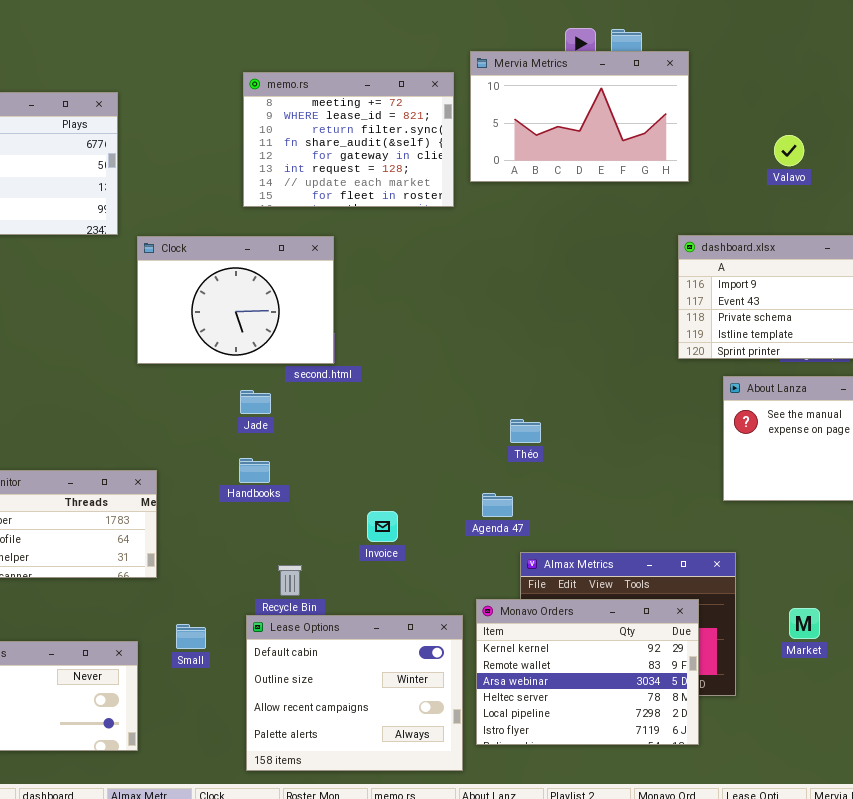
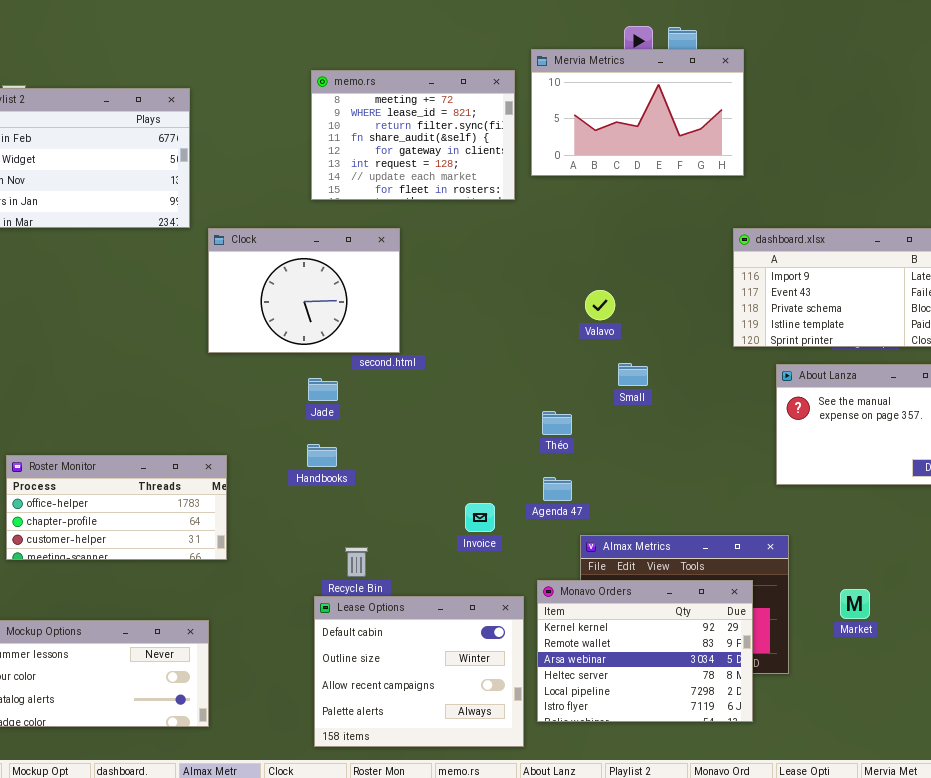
Valavo: [774,135,804,166] -> [585,290,615,320], moved
Théo: [510,419,541,443] -> [542,411,572,435], moved
Invoice: [367,511,398,542] -> [465,503,495,532], moved
Small: [176,624,206,649] -> [618,363,648,386], moved

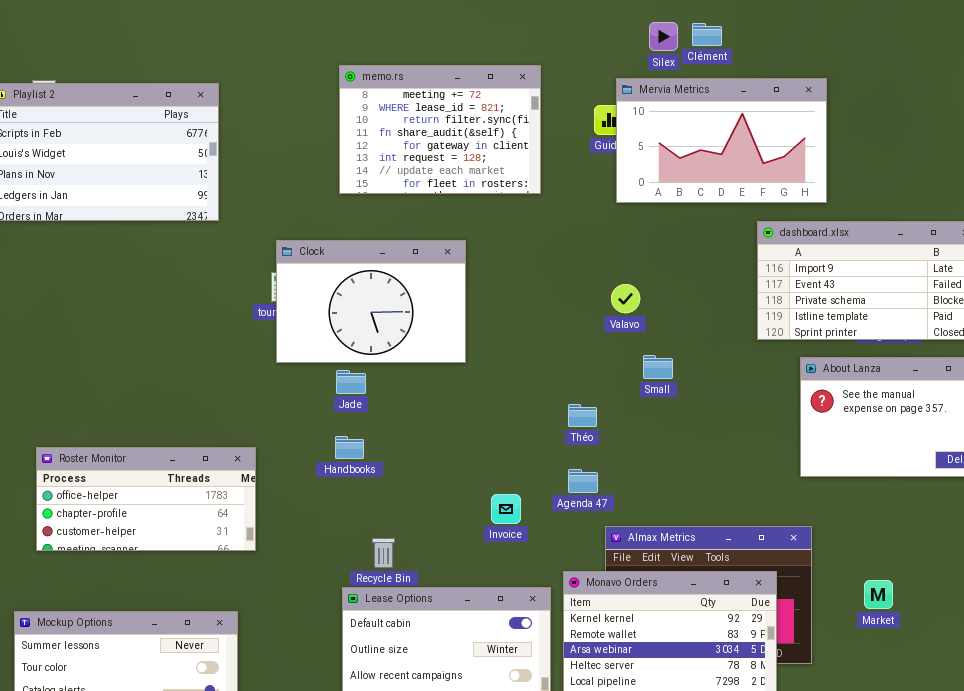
Mervia Metrics: [531,49,744,176] -> [616,78,827,203], moved
Clock: [208,228,400,353] -> [276,240,466,363], moved

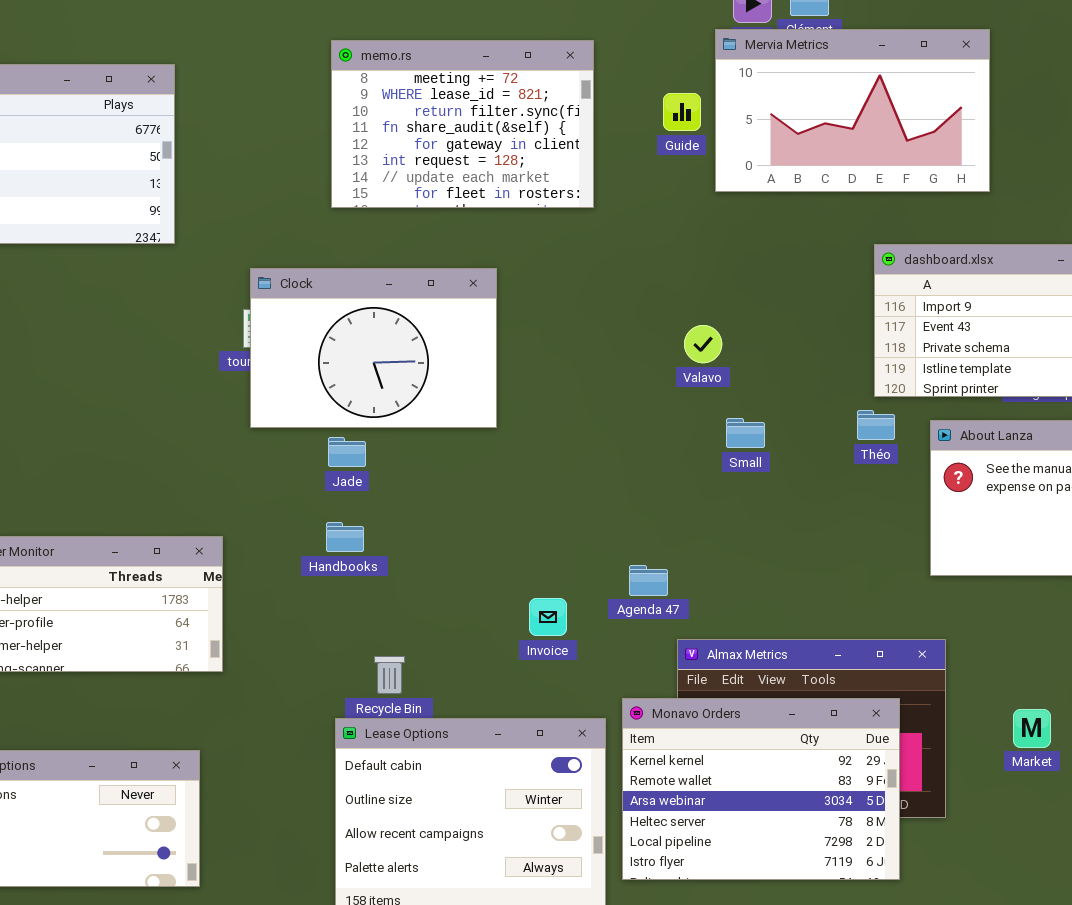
Mervia Metrics: [616,78,827,203] -> [715,29,990,192], moved
Théo: [568,404,597,427] -> [857,410,895,440], moved

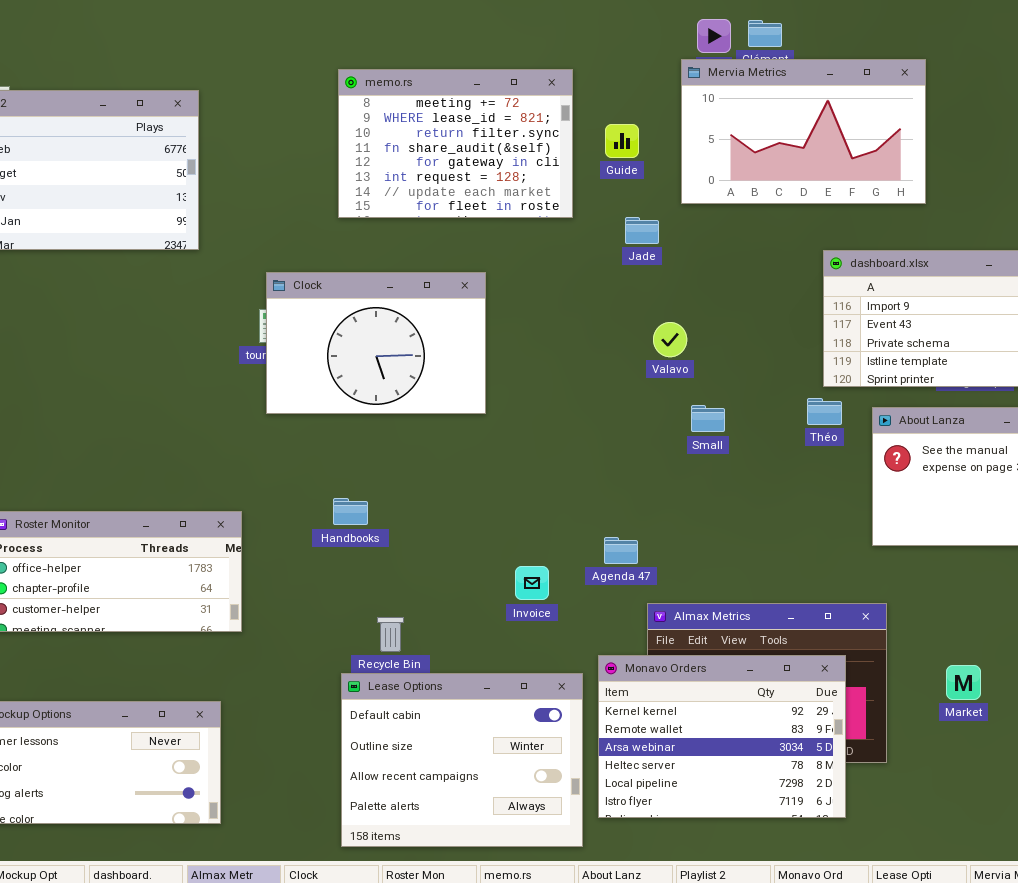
Guide: [663,93,701,131] -> [605,124,639,158], moved
Jade: [328,437,366,467] -> [625,217,659,244], moved

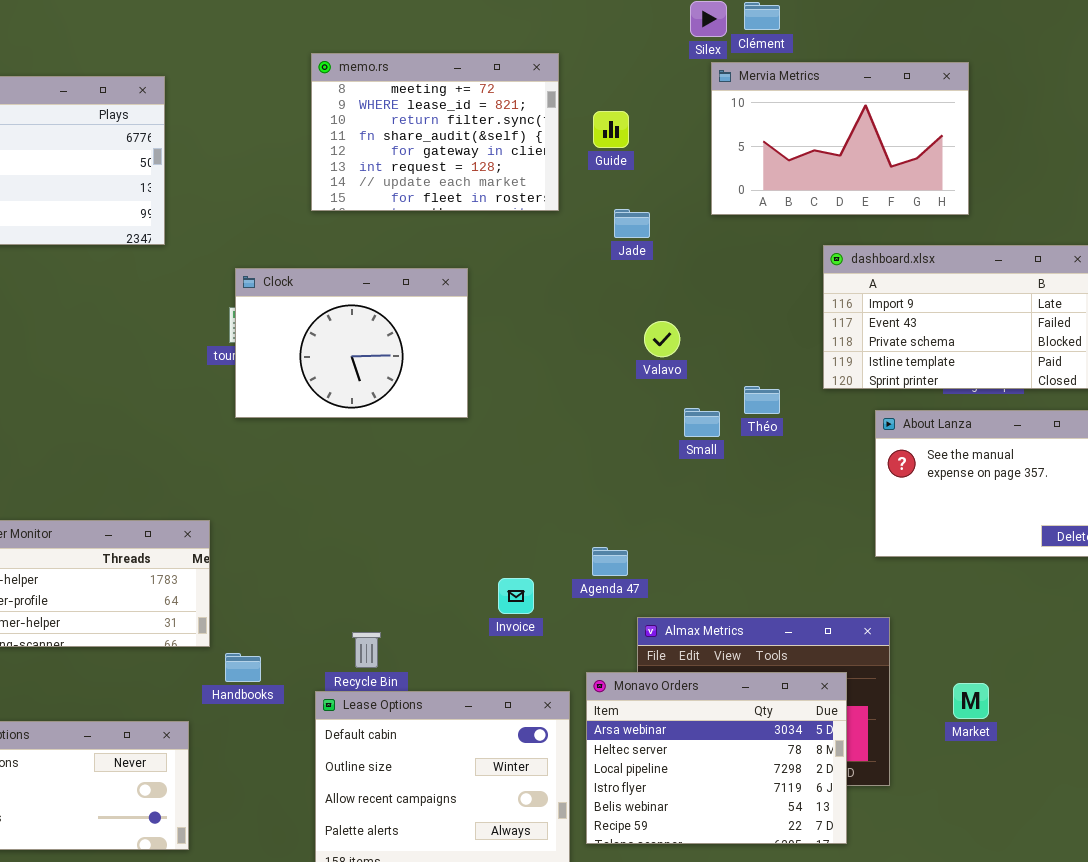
Mervia Metrics: [681,59,926,204] -> [711,62,969,215], moved
Théo: [807,398,842,425] -> [744,386,780,414], moved
Handbooks: [333,498,368,525] -> [225,653,261,682], moved
Monavo Orders: [598,655,846,818] -> [586,672,847,844], scrolled down 2 rows

